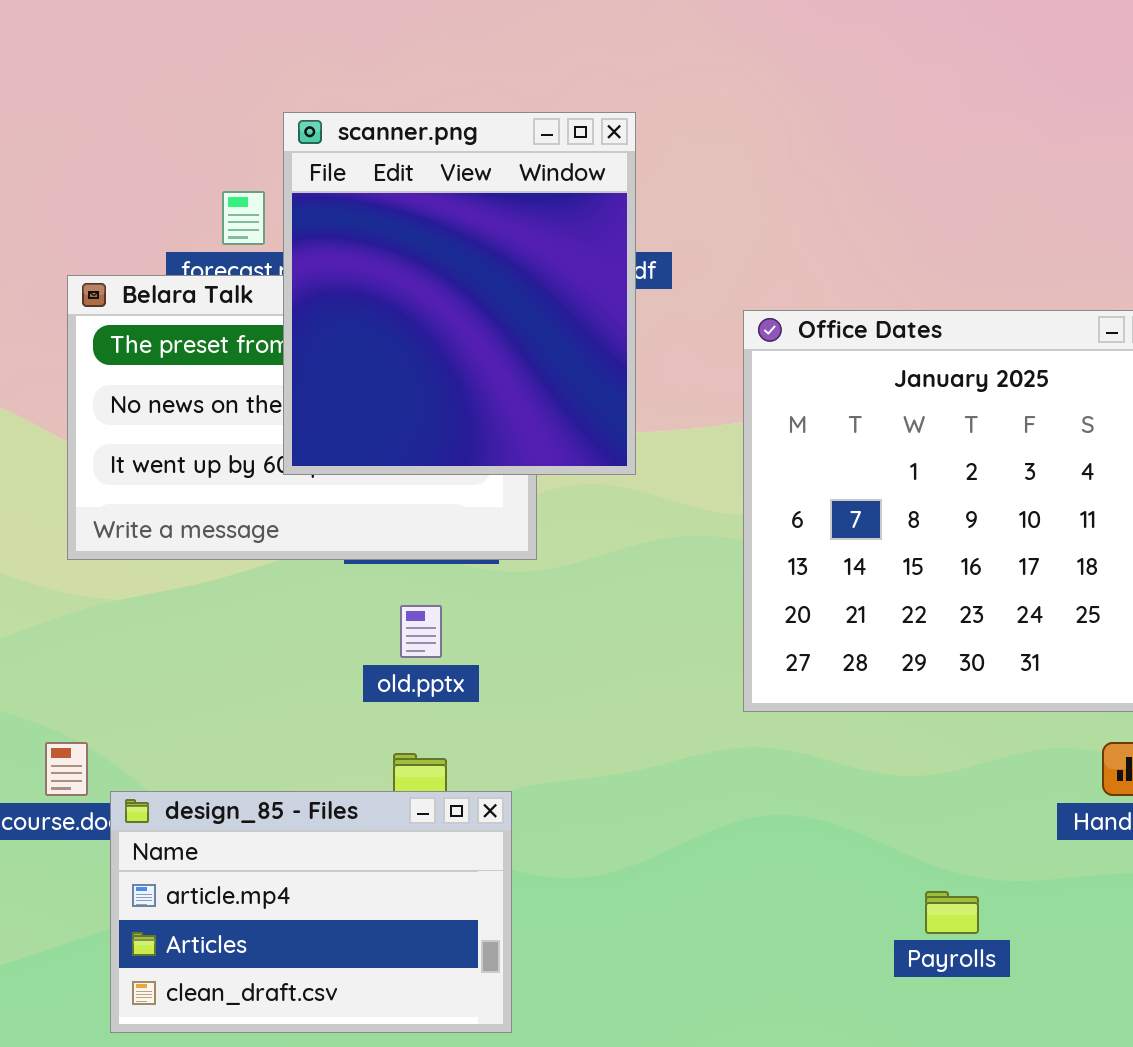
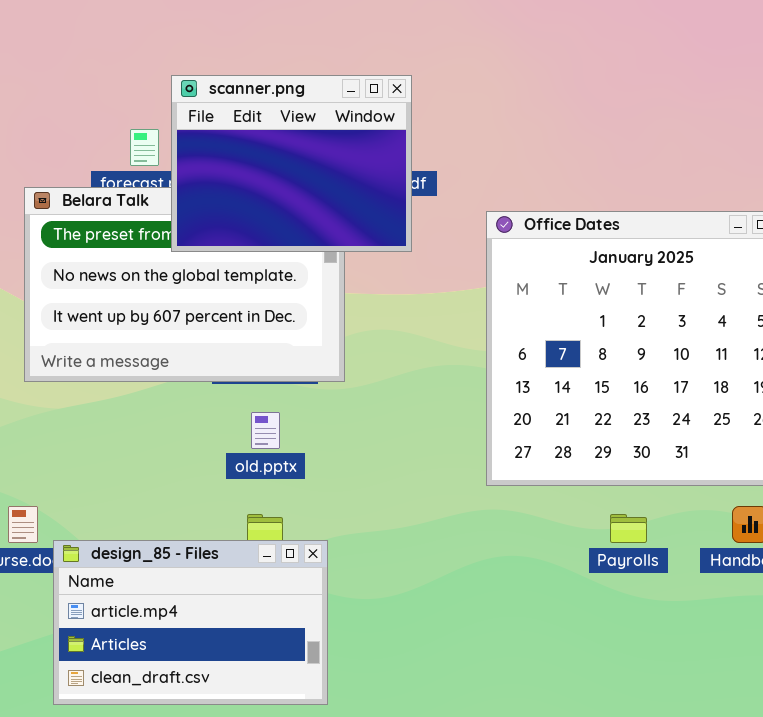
scanner.png: [283,112,636,475] -> [171,75,412,252], resized
Payrolls: [925,891,979,934] -> [610,514,647,543], moved

